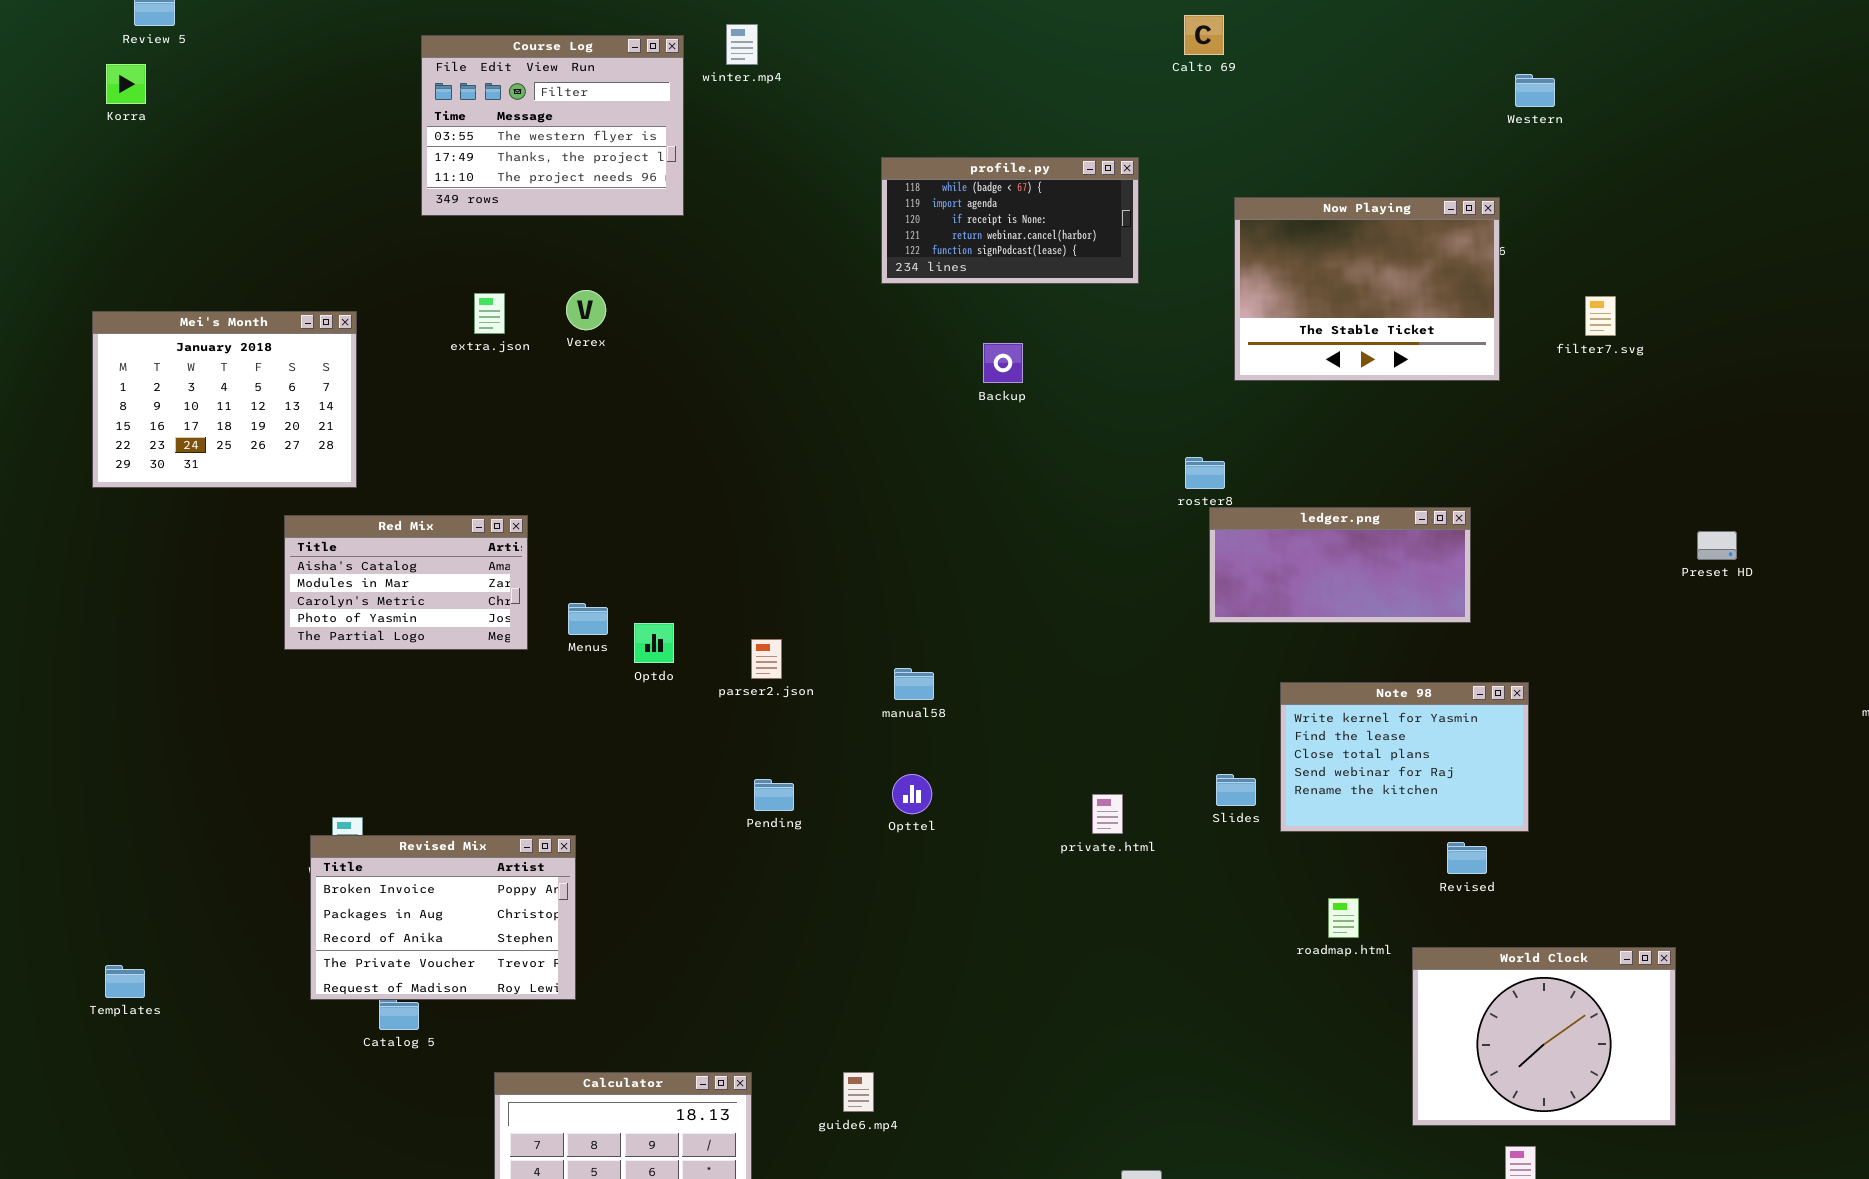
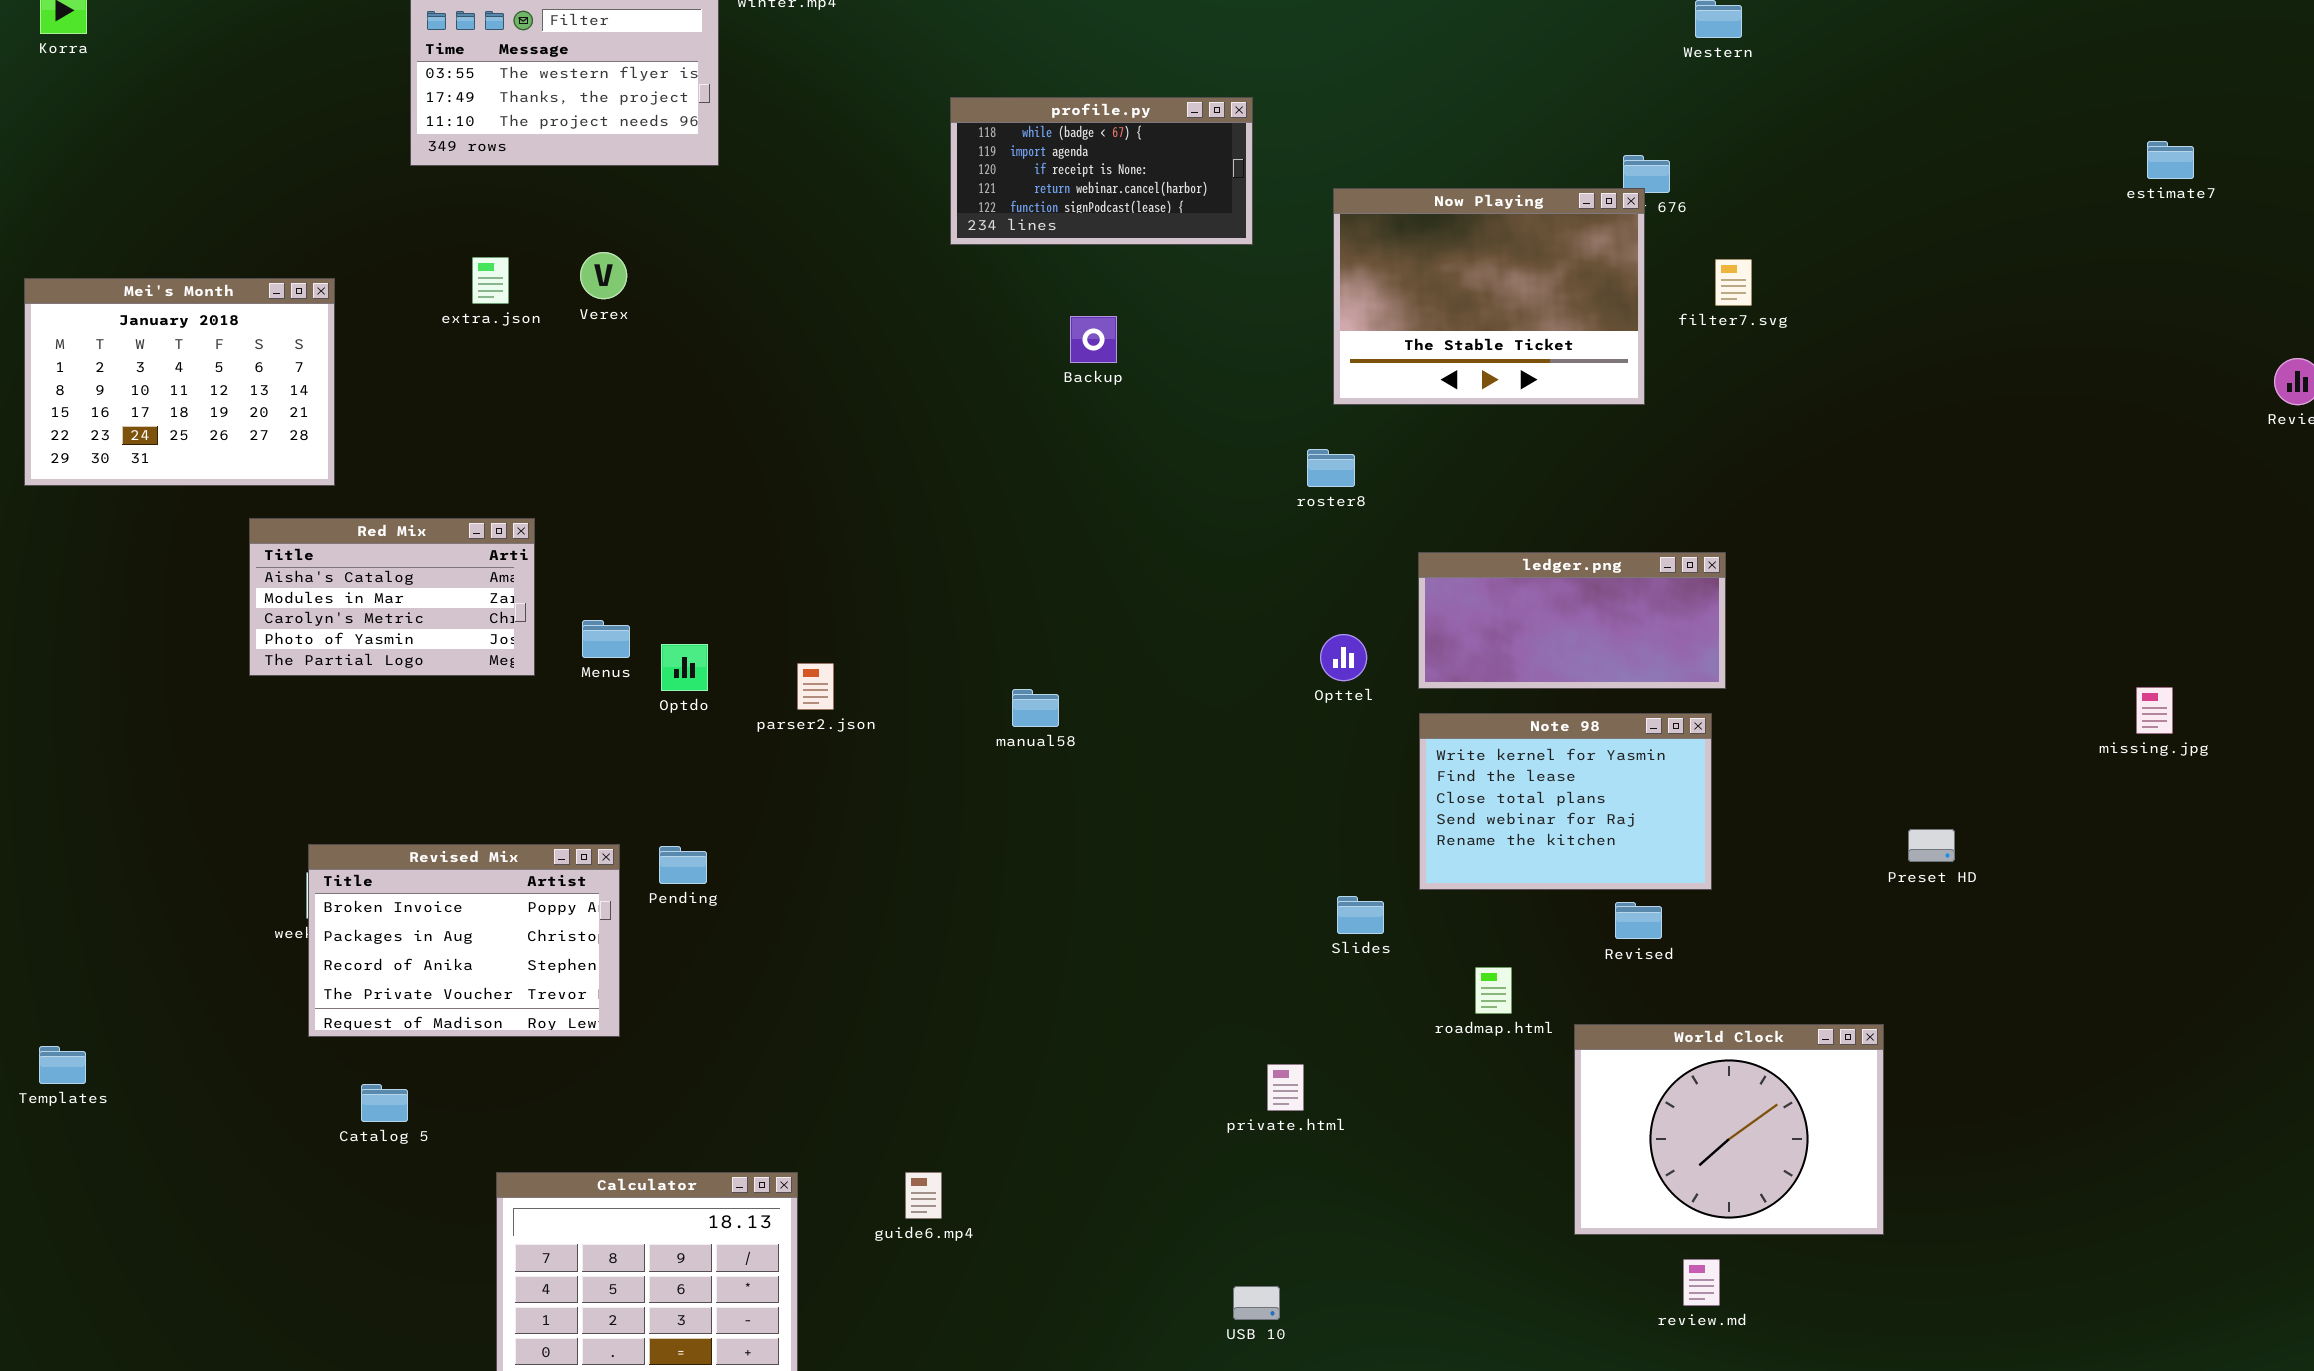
Now Playing: [1234,197,1500,381] -> [1333,188,1645,405], moved
filter7.svg: [1585,296,1616,336] -> [1715,259,1752,306], moved
ledger.png: [1209,507,1471,623] -> [1418,552,1726,689], moved
Preset HD: [1697,531,1737,560] -> [1908,829,1955,862], moved
manual58: [894,668,934,700] -> [1012,689,1059,727], moved
Opttel: [892,774,932,814] -> [1320,634,1367,681], moved
Slides: [1216,774,1256,806] -> [1337,896,1384,934], moved
Pending: [754,779,794,811] -> [659,846,707,884], moved
private.html: [1092,794,1123,834] -> [1267,1064,1304,1111], moved
Revised Mix: [310,835,576,1000] -> [308,844,620,1037], moved

